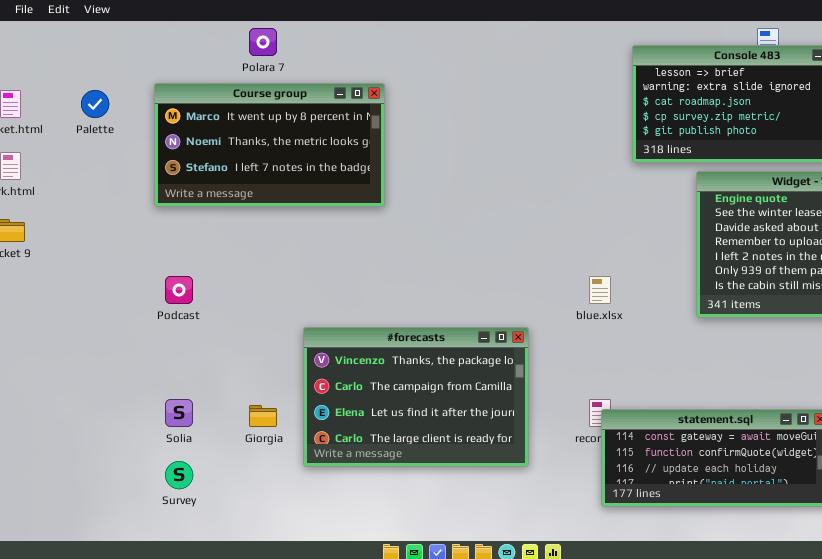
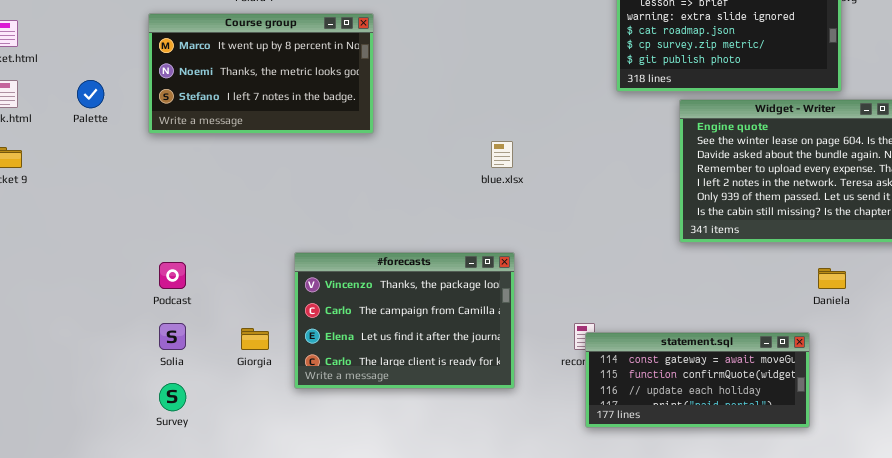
Palette: [81,90,109,118] -> [77,80,104,108], moved
Podcast: [165,276,193,304] -> [159,262,186,289], moved
blue.xlsx: [589,276,611,304] -> [491,141,513,168], moved

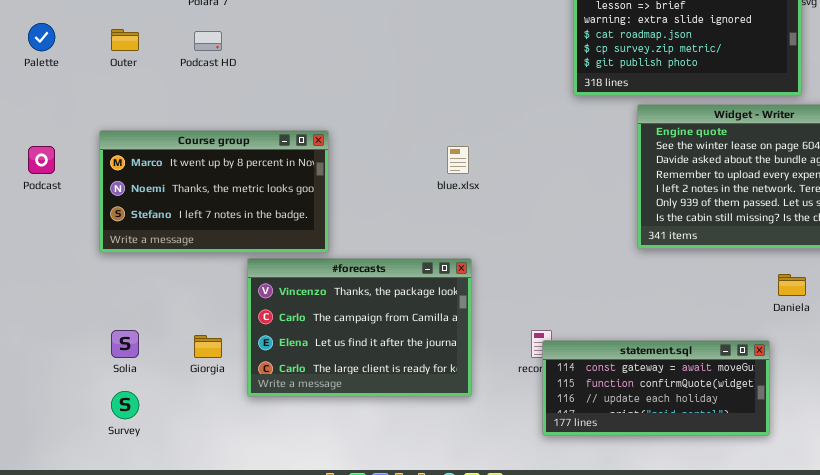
Course group: [148,13,374,134] -> [99,130,329,253], moved
Palette: [77,80,104,108] -> [28,23,55,51], moved
Podcast: [159,262,186,289] -> [28,146,55,174], moved

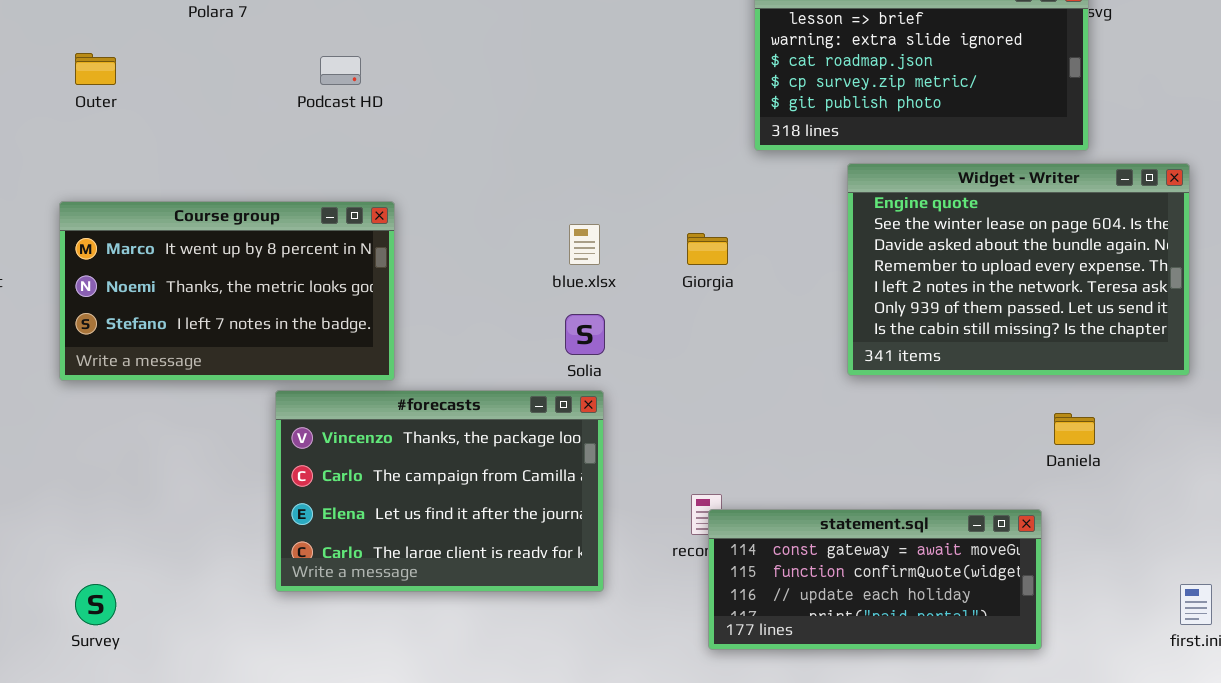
Podcast HD: [194,31,222,51] -> [320,56,361,85], moved
Solia: [111,330,139,358] -> [565,314,605,355], moved
Giorgia: [194,335,222,358] -> [687,233,728,265], moved

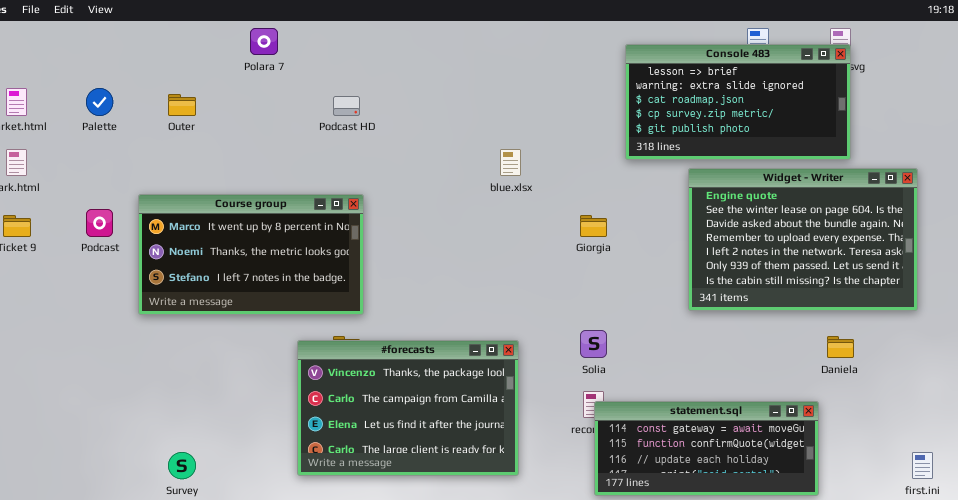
Course group: [59,201,395,381] -> [138,194,364,315], moved
blue.xlsx: [569,224,600,265] -> [500,149,521,176], moved
Solia: [565,314,605,355] -> [580,330,607,358], moved
#forecasts: [275,390,604,592] -> [297,340,519,476], moved

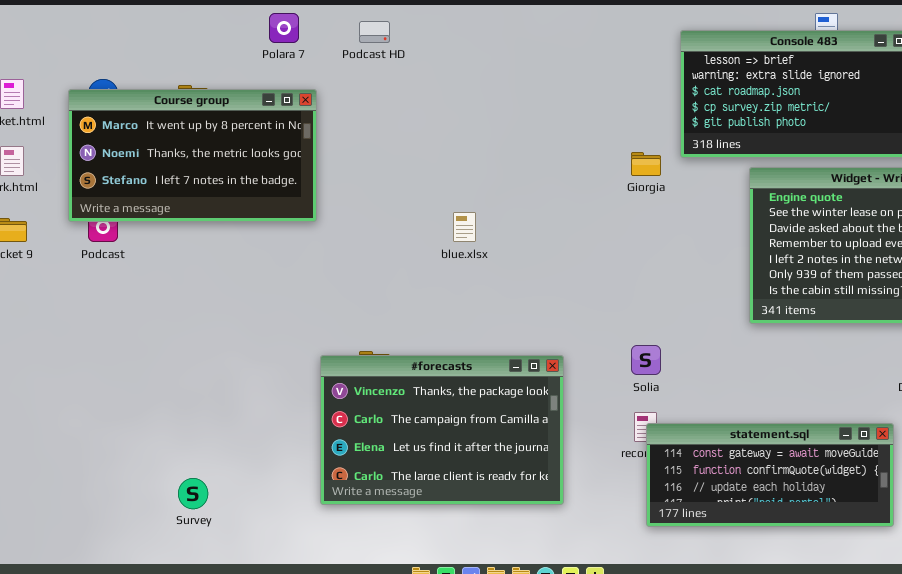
Podcast HD: [333,96,360,116] -> [359,21,390,43], moved
blue.xlsx: [500,149,521,176] -> [453,212,476,242], moved
Course group: [138,194,364,315] -> [68,89,317,222], moved
Giorgia: [580,215,607,237] -> [631,152,661,176], moved

